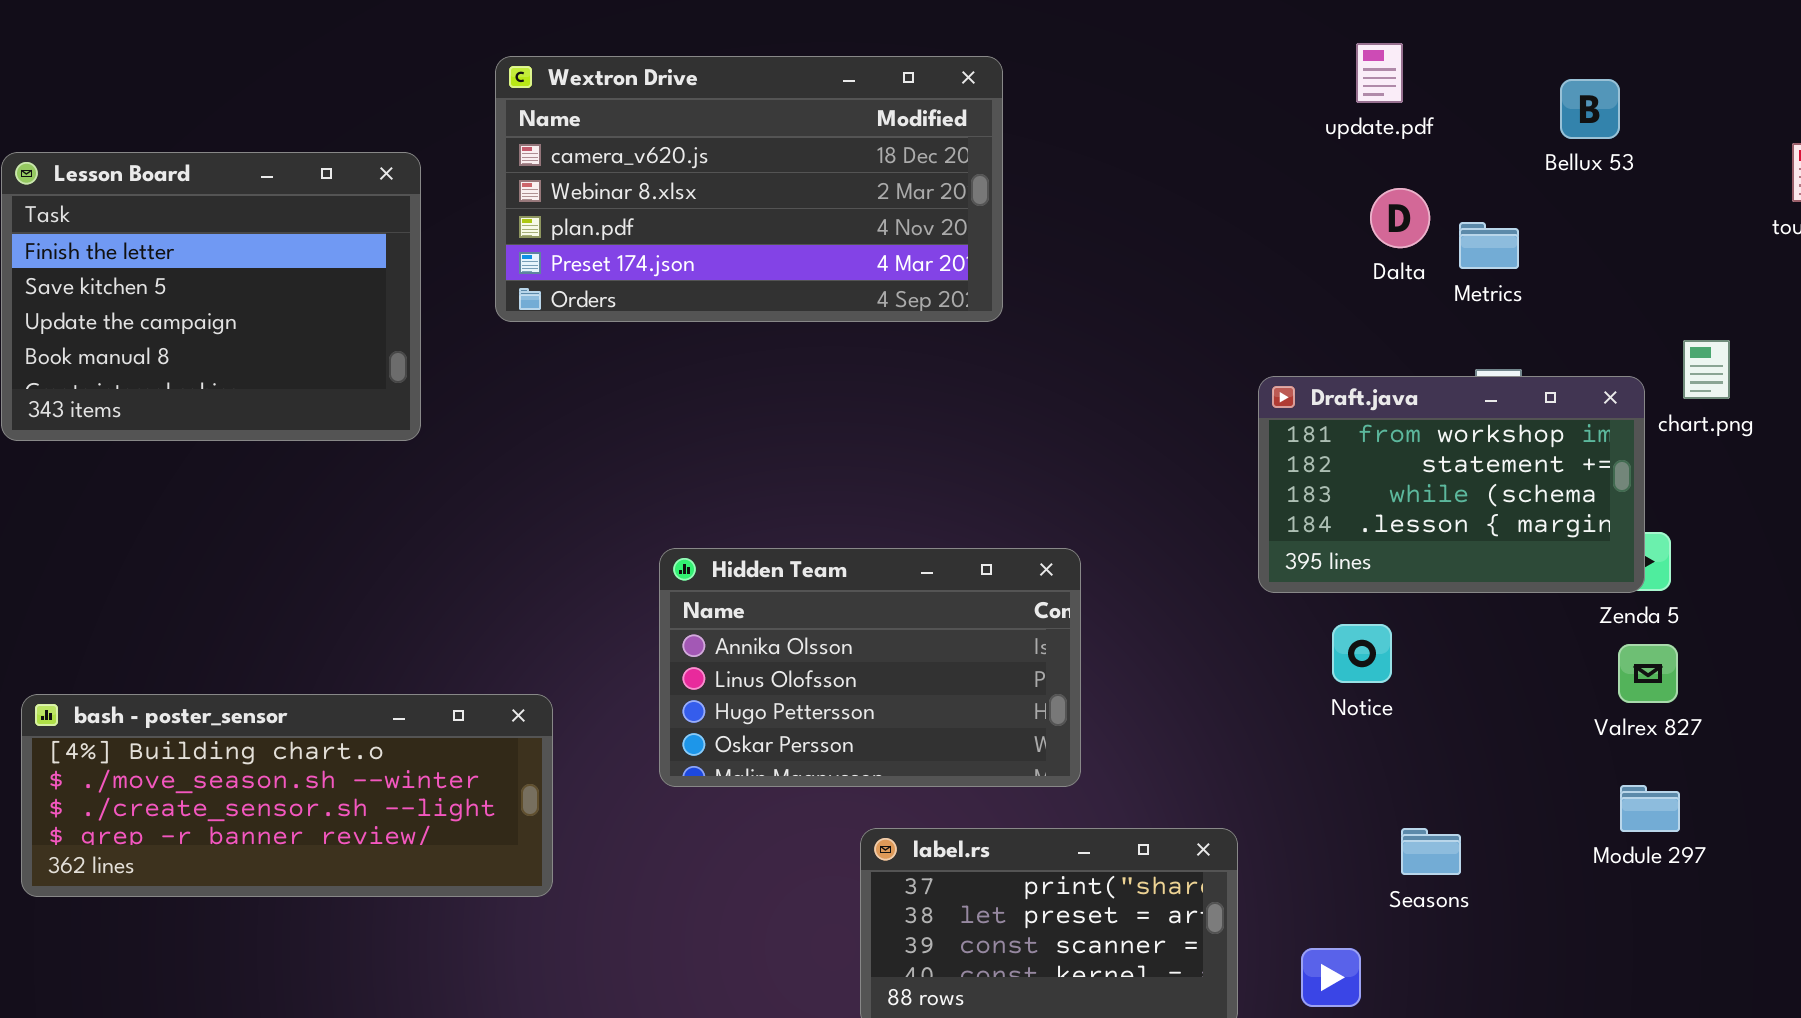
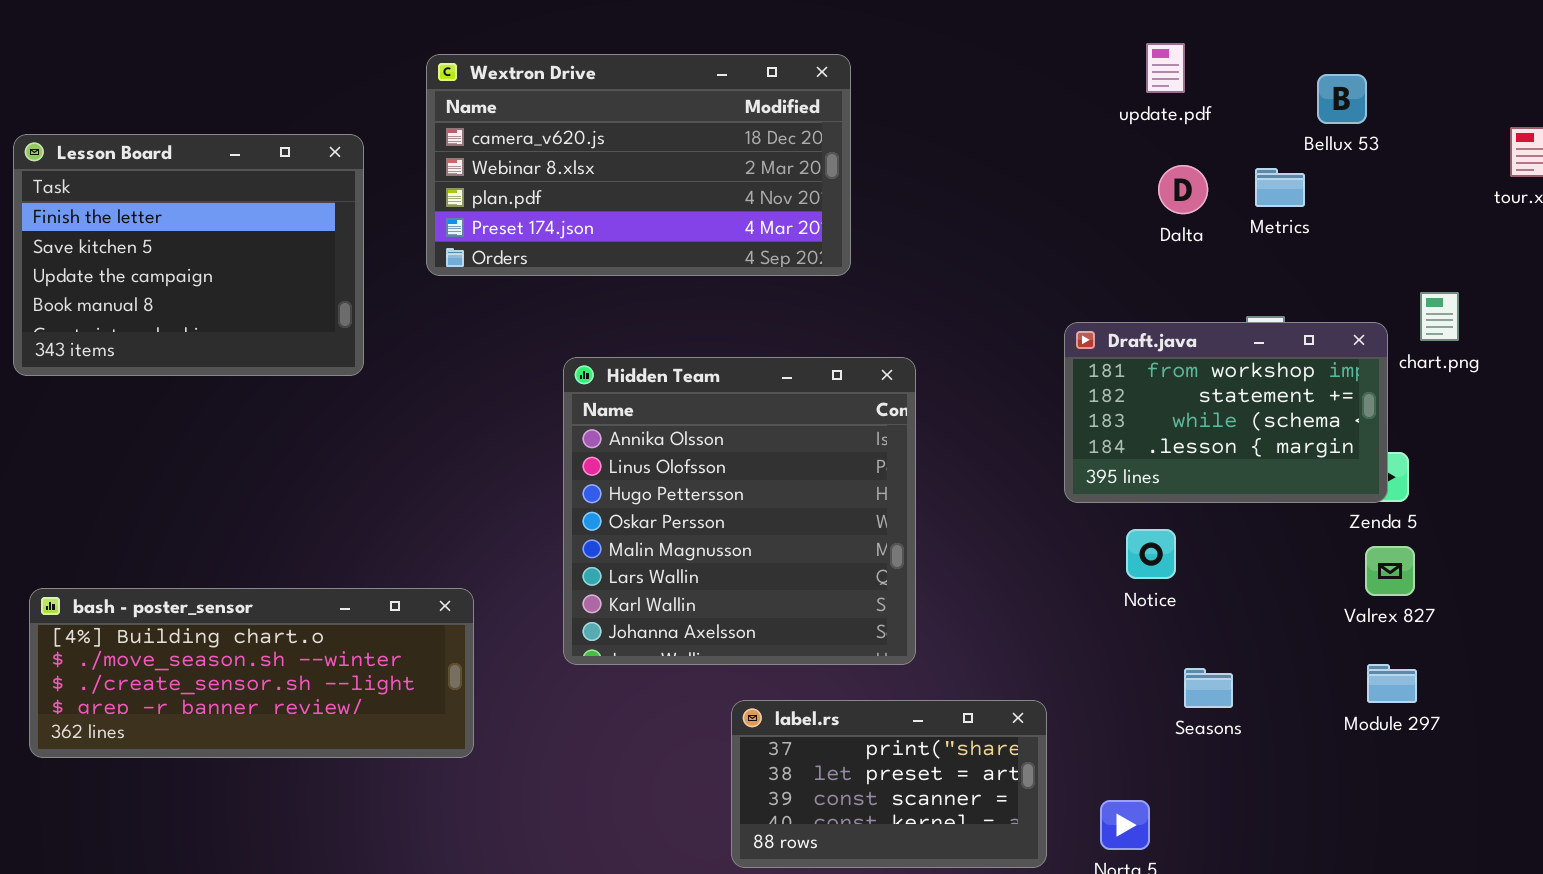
Metrics: [1459,222,1519,269] -> [1255,168,1305,207], moved
Hidden Team: [659,548,1081,787] -> [563,357,916,665], resized
Seasons: [1401,828,1461,875] -> [1184,668,1233,708], moved

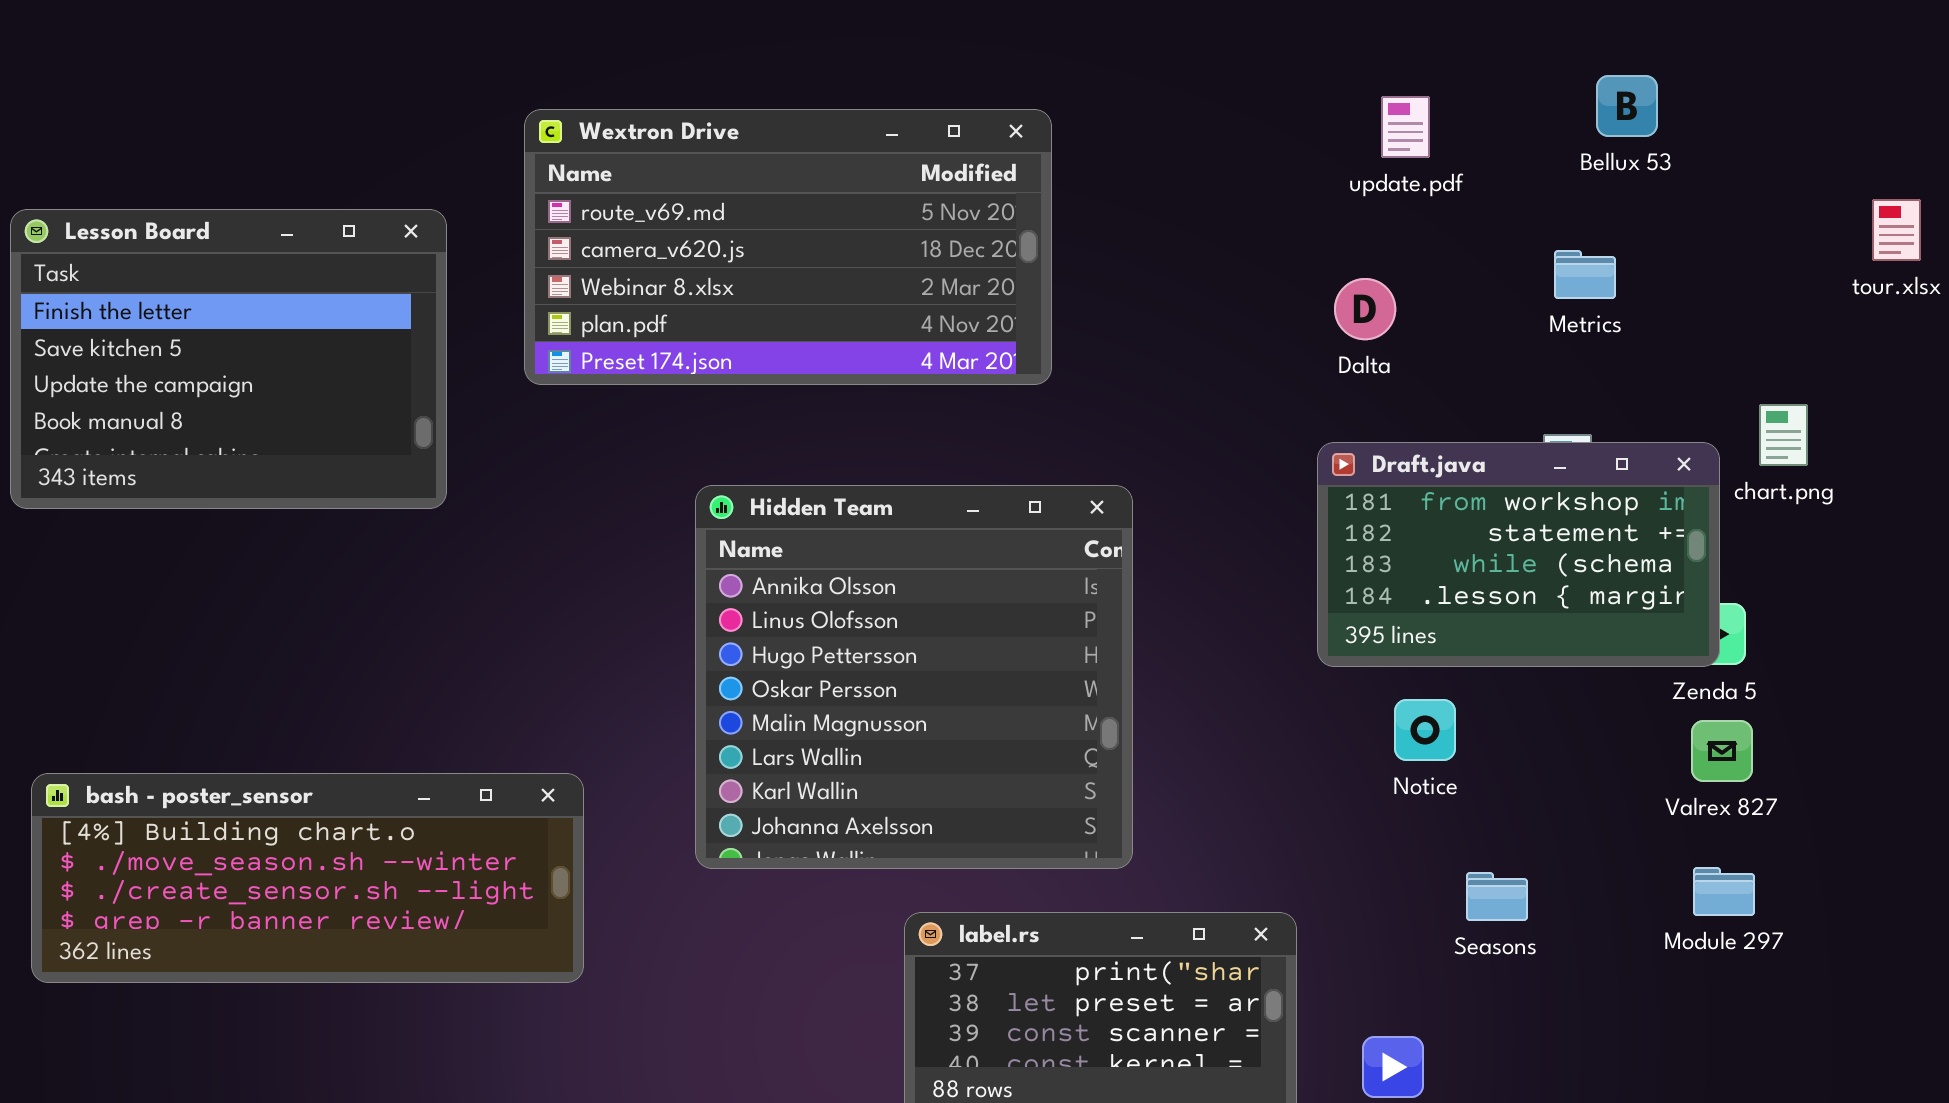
update.pdf: [1146,43,1185,93] -> [1381,96,1430,158], moved
Wextron Drive: [426,54,851,276] -> [524,109,1052,385], scrolled up 1 row
Bellux 53: [1317,74,1367,124] -> [1596,75,1658,137], moved
Dalta: [1158,165,1208,214] -> [1334,278,1396,340], moved

